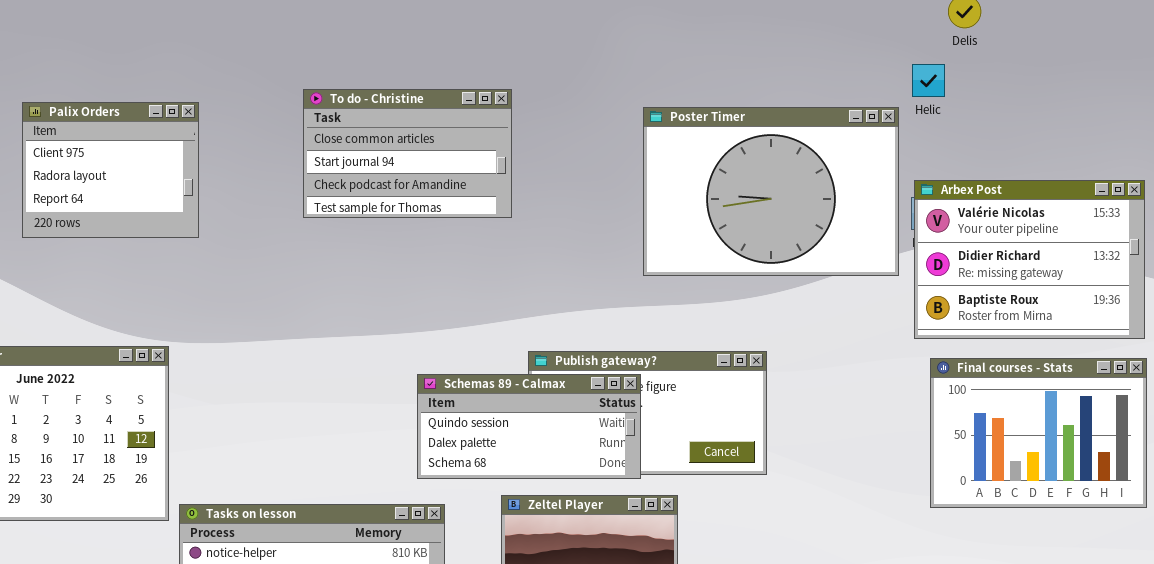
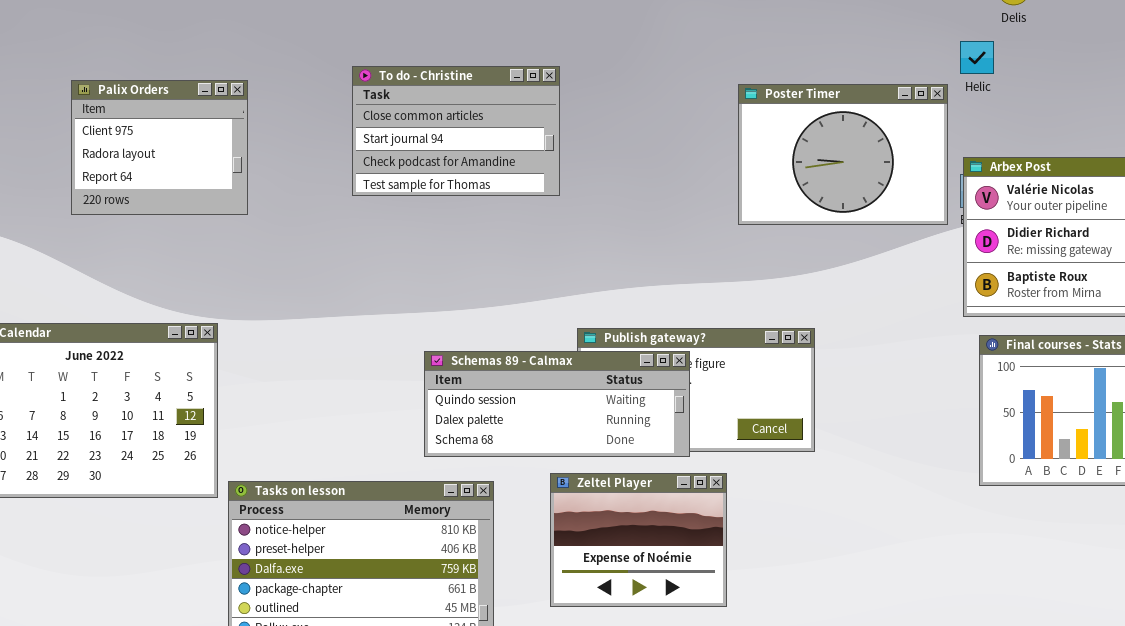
Poster Timer: [643,107,899,276] -> [738,84,948,225], resized
Schemas 89 - Calmax: [417,374,641,479] -> [424,351,690,457], resized

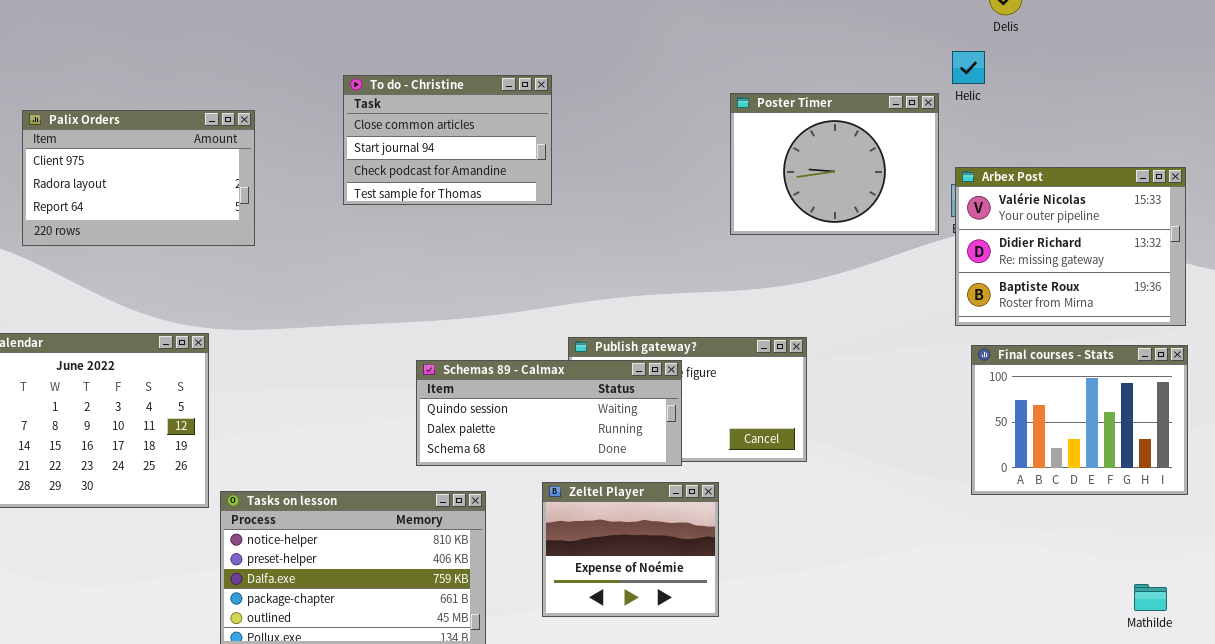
Palix Orders: [71,80,248,215] -> [22,110,255,246], moved, resized

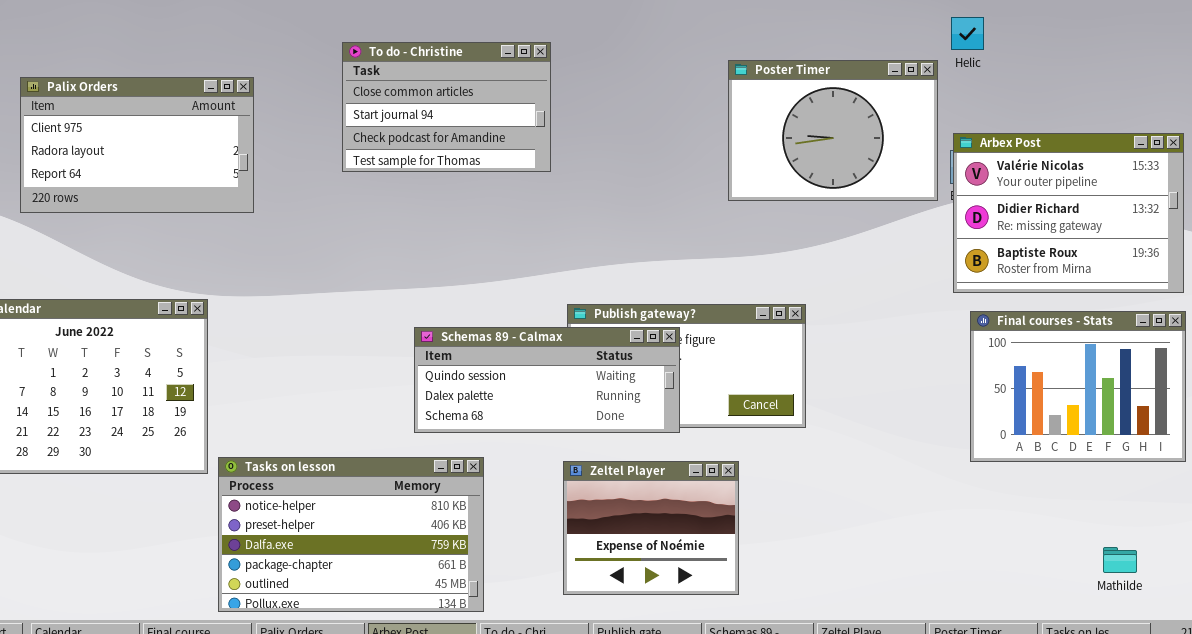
Zeltel Player: [542,482,719,617] -> [563,461,739,595], moved
Mathilde: [1134,584,1167,611] -> [1103,547,1137,573], moved

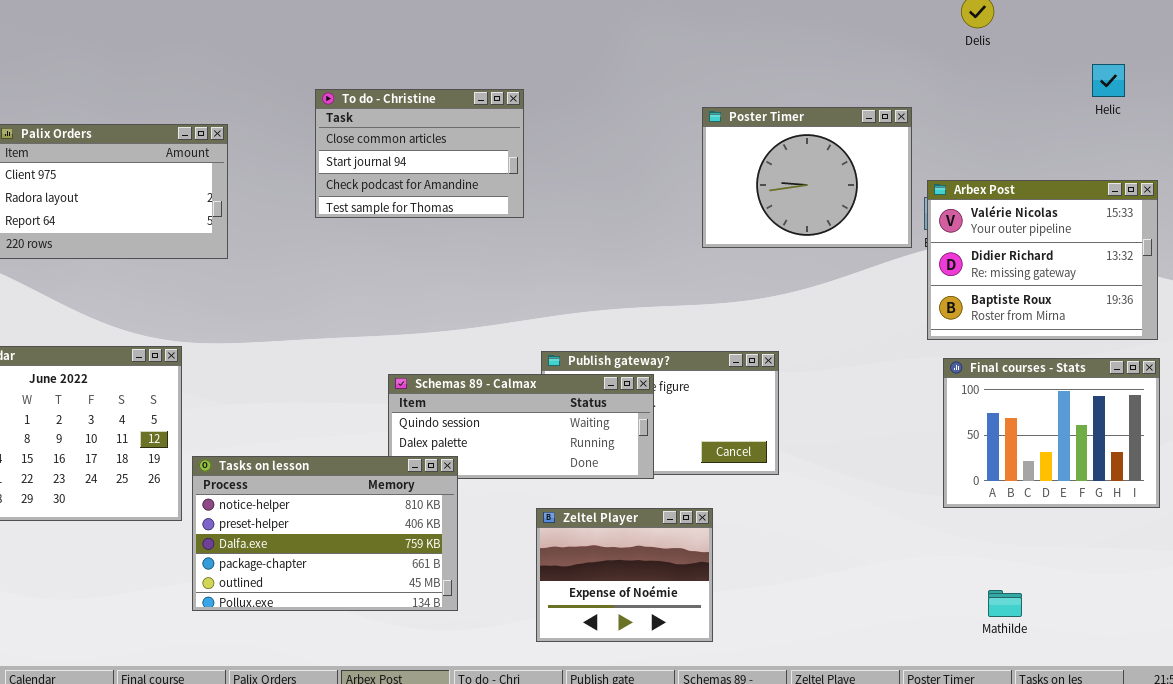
Helic: [951,17,984,50] -> [1092,64,1125,97], moved
Tasks on lesson: [218,457,484,612] -> [192,456,458,611], moved
Mathilde: [1103,547,1137,573] -> [988,590,1022,617], moved

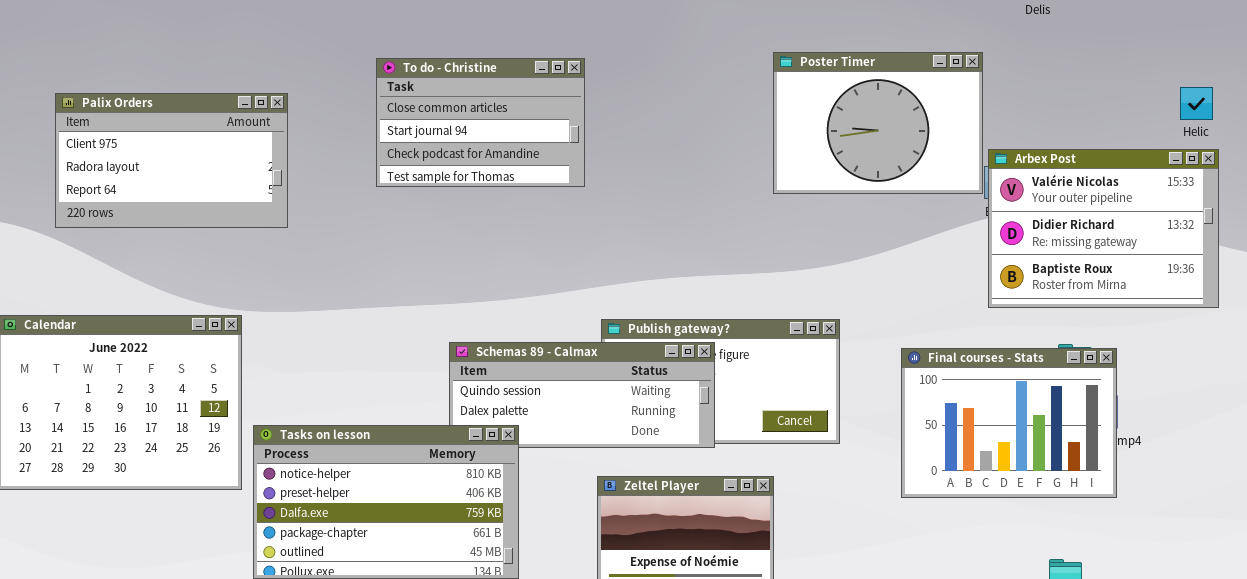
Helic: [1092,64,1125,97] -> [1180,87,1213,120], moved
Poster Timer: [702,107,912,248] -> [773,52,983,194], moved
Final courses - Stats: [943,358,1160,508] -> [901,348,1117,498], moved

